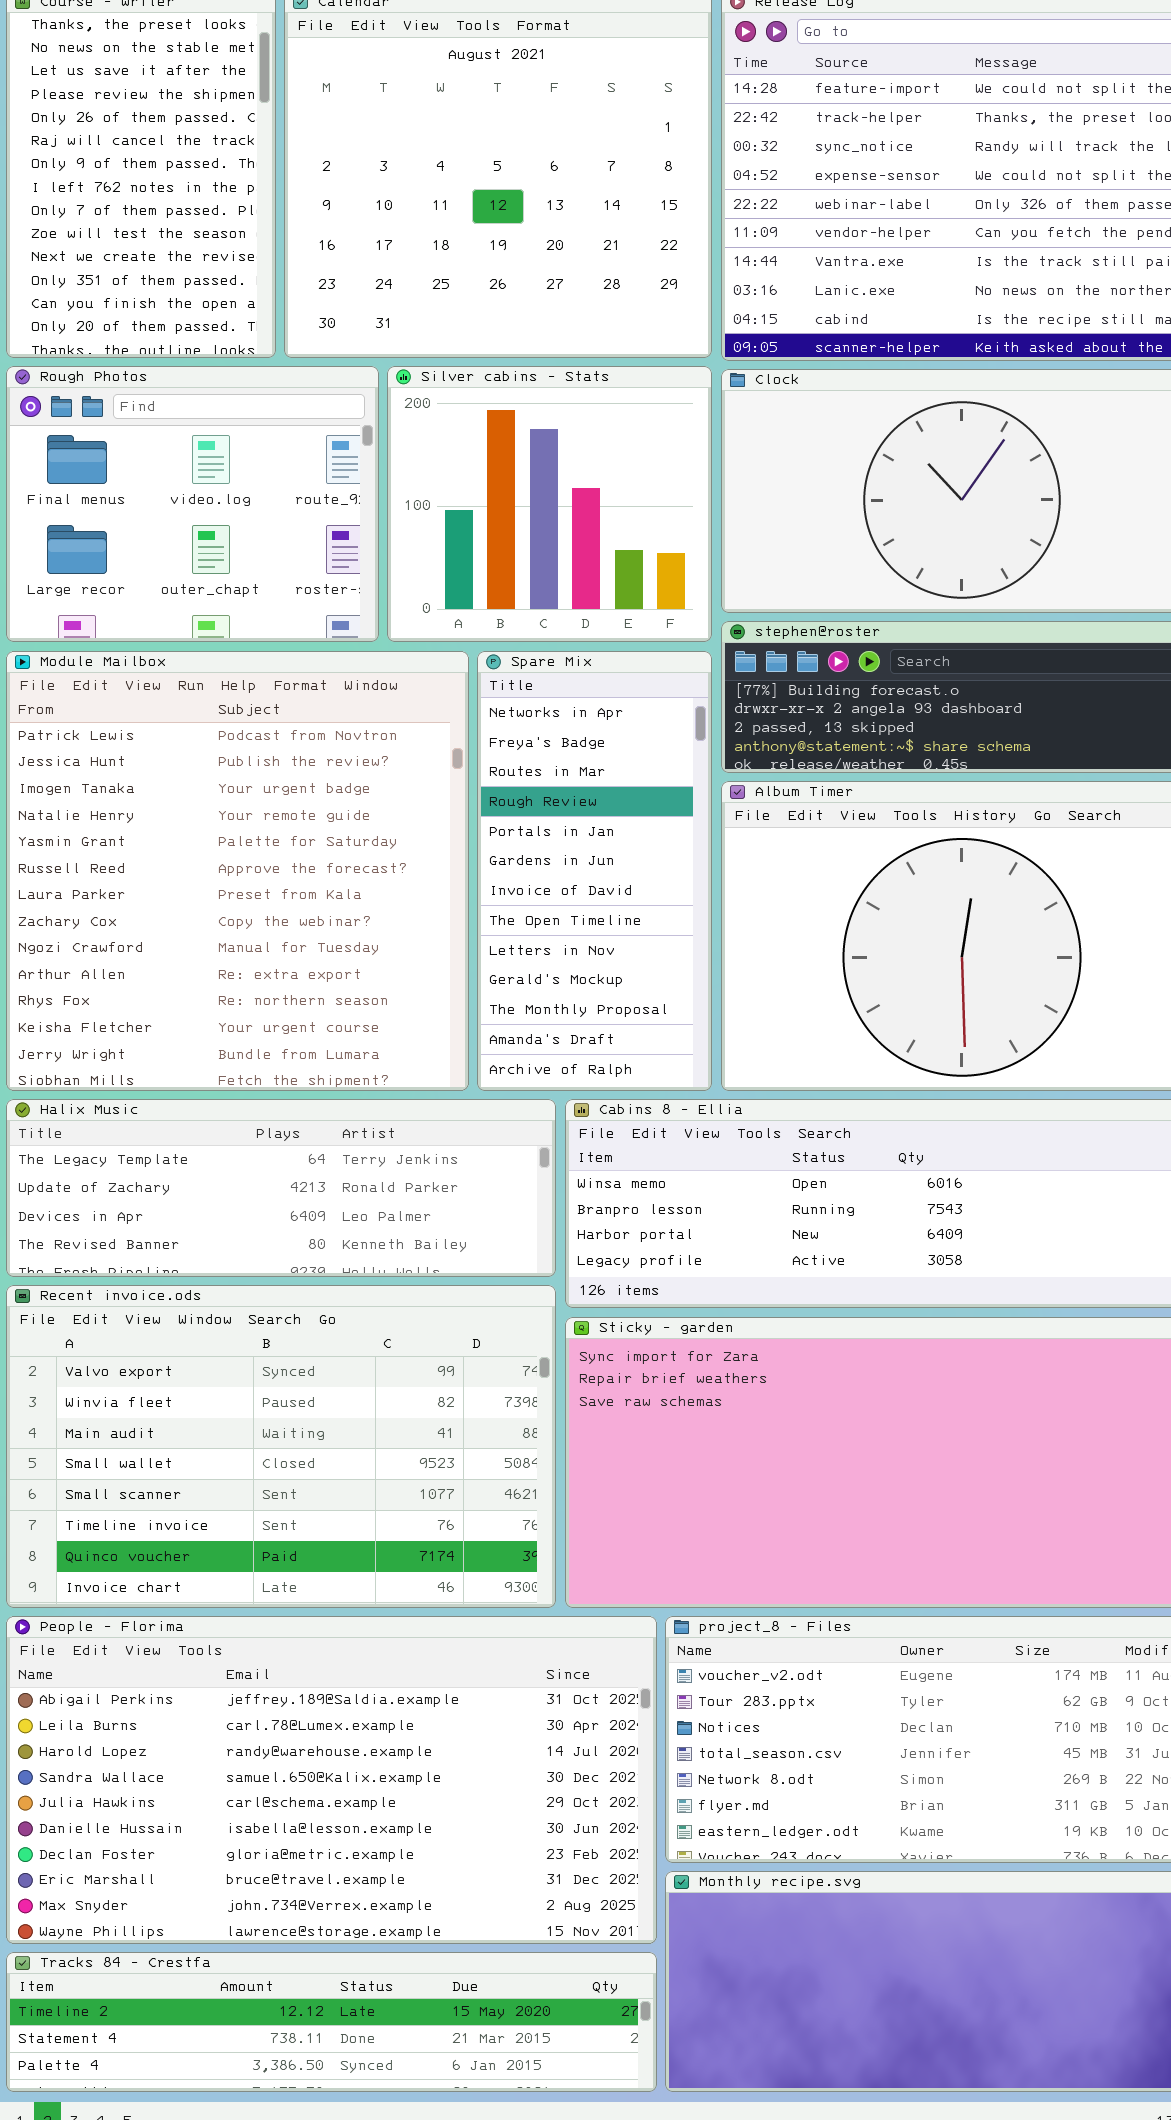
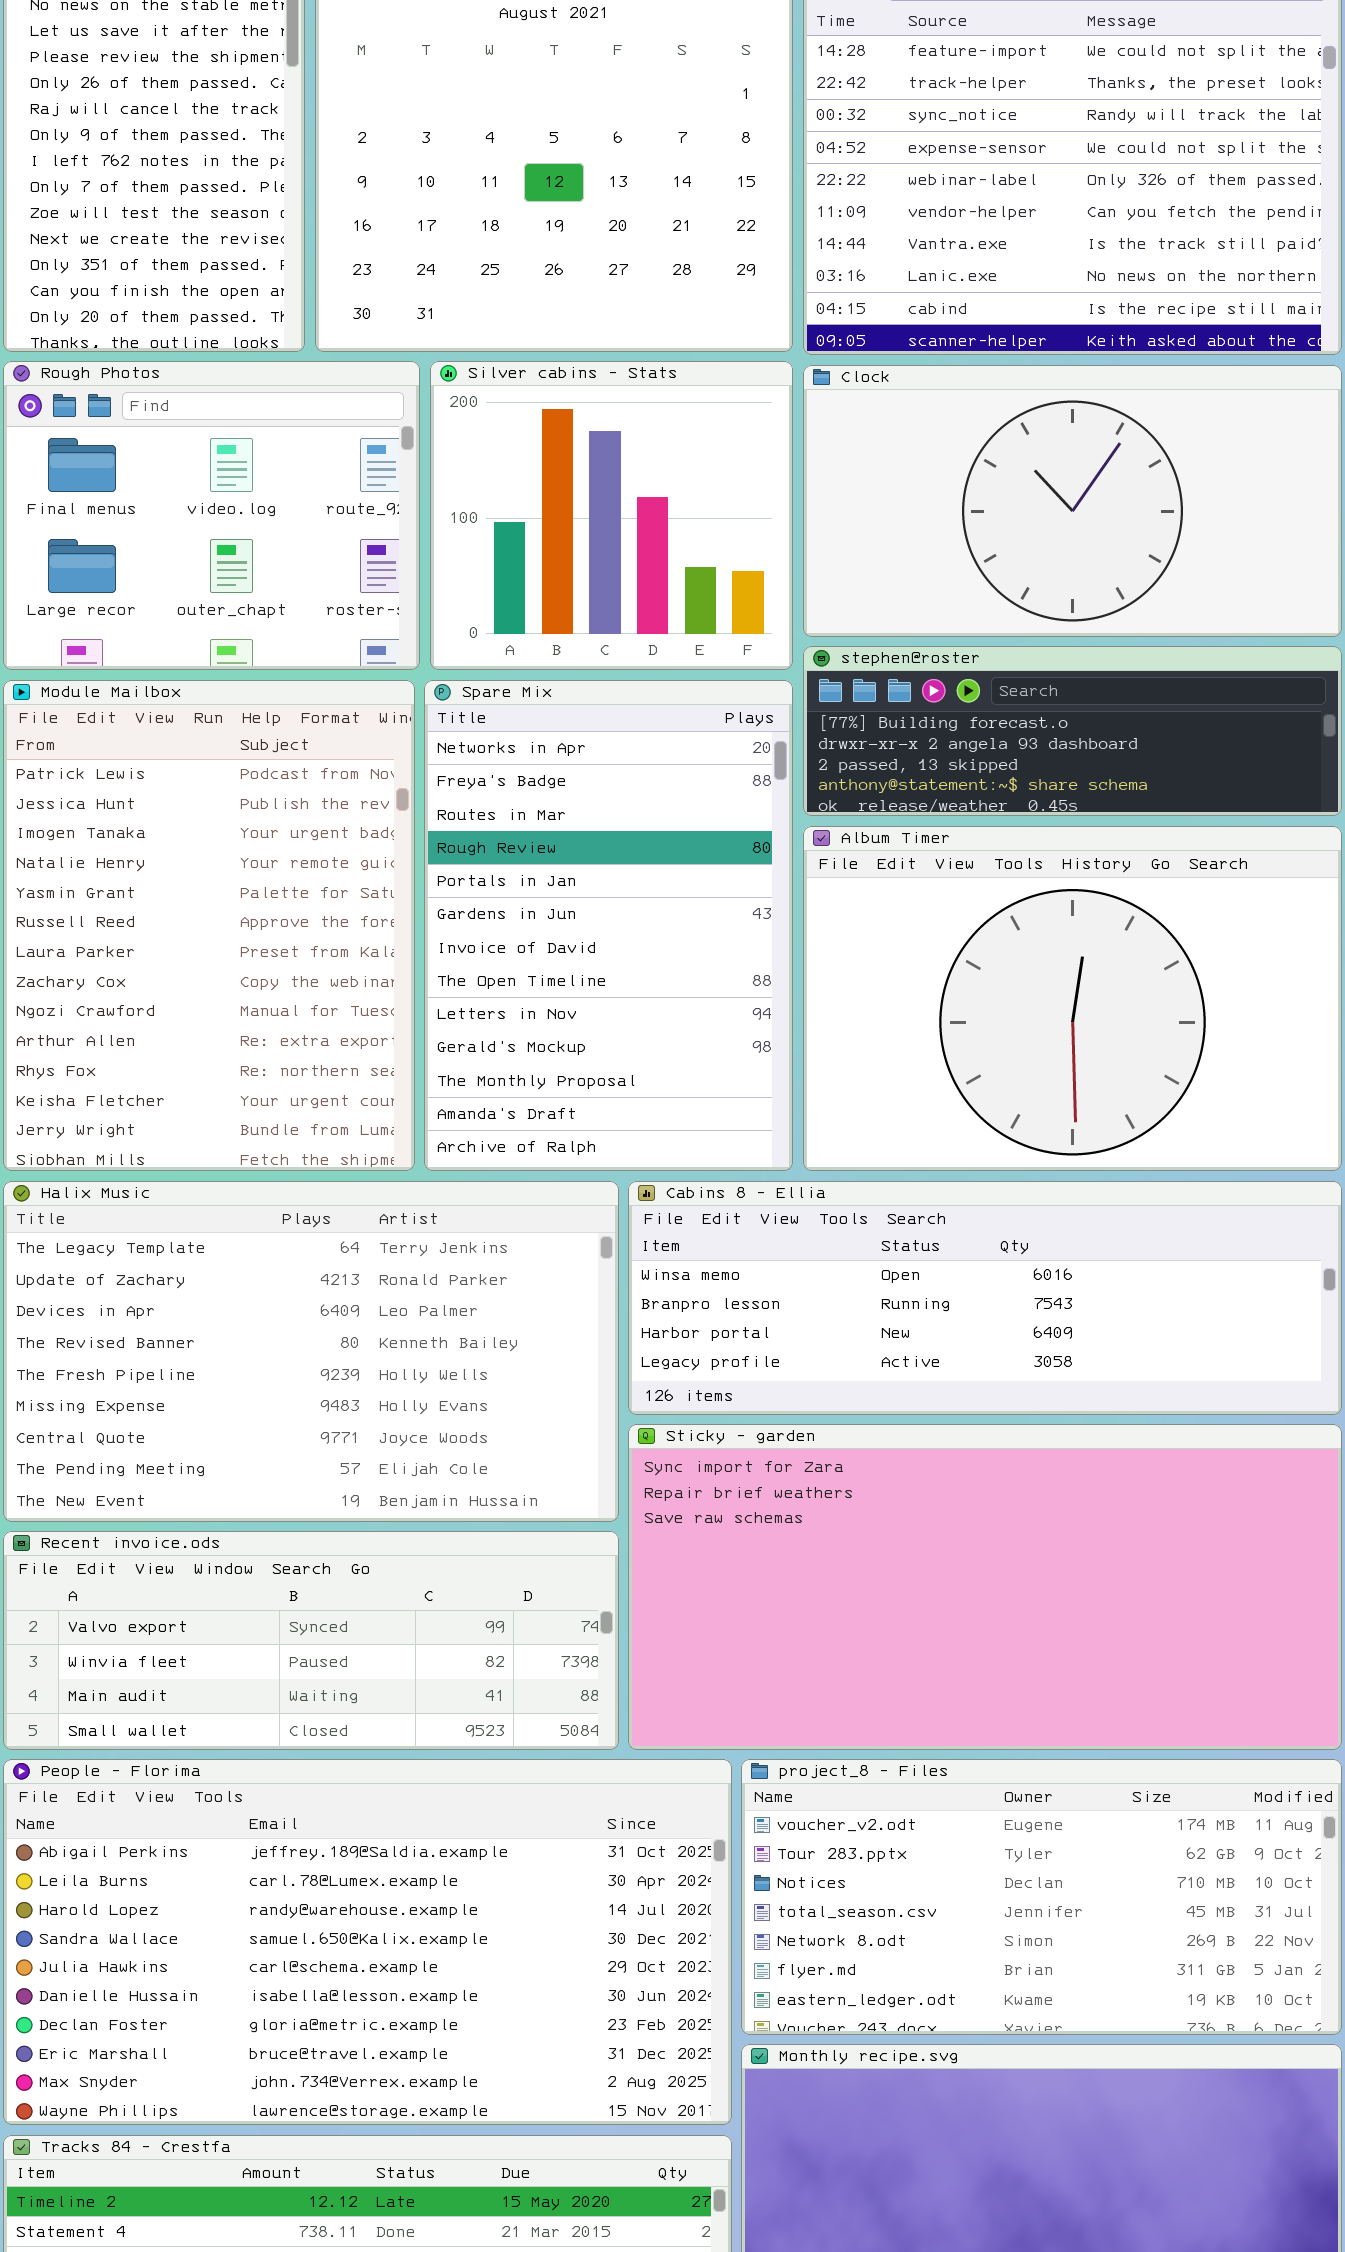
Module Mailbox: [6,651,469,1091] -> [3,680,415,1171], resized
Spare Mix: [477,651,712,1091] -> [424,680,793,1171], resized
Halix Music: [6,1099,556,1277] -> [3,1181,619,1522], resized
Recent invoice.ods: [6,1285,556,1608] -> [3,1531,619,1750], resized

